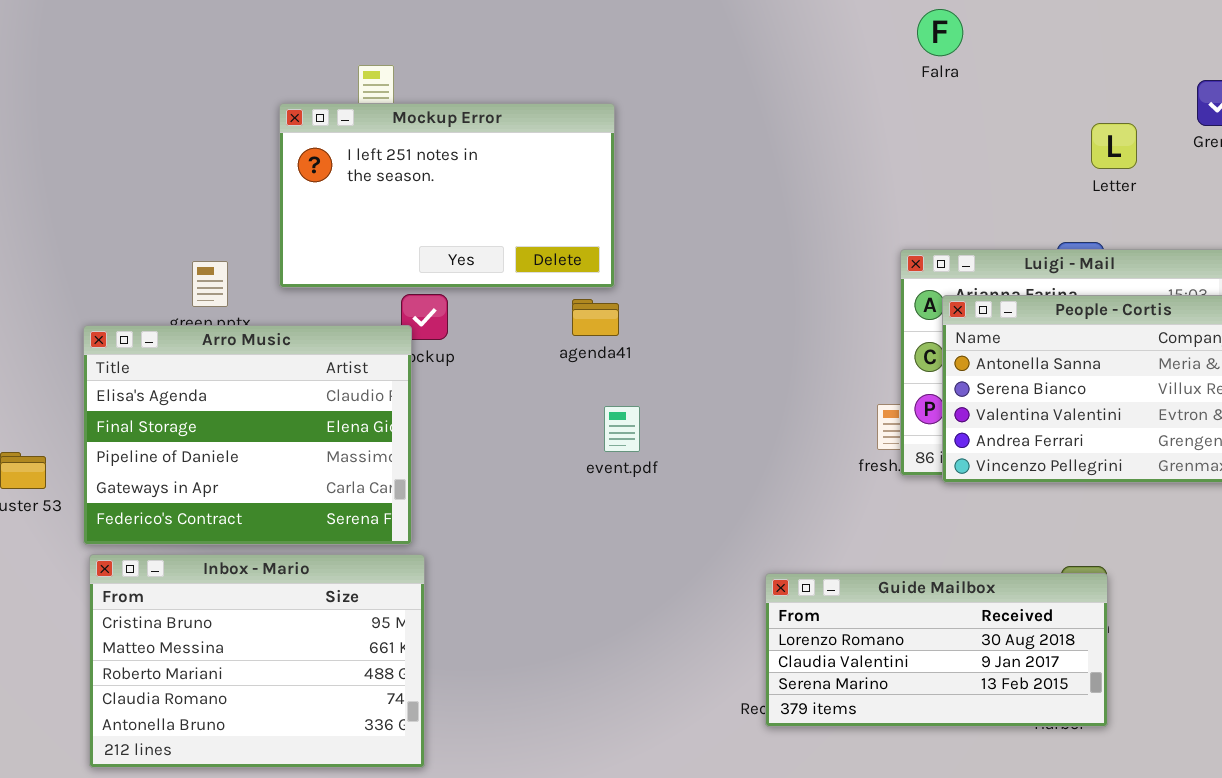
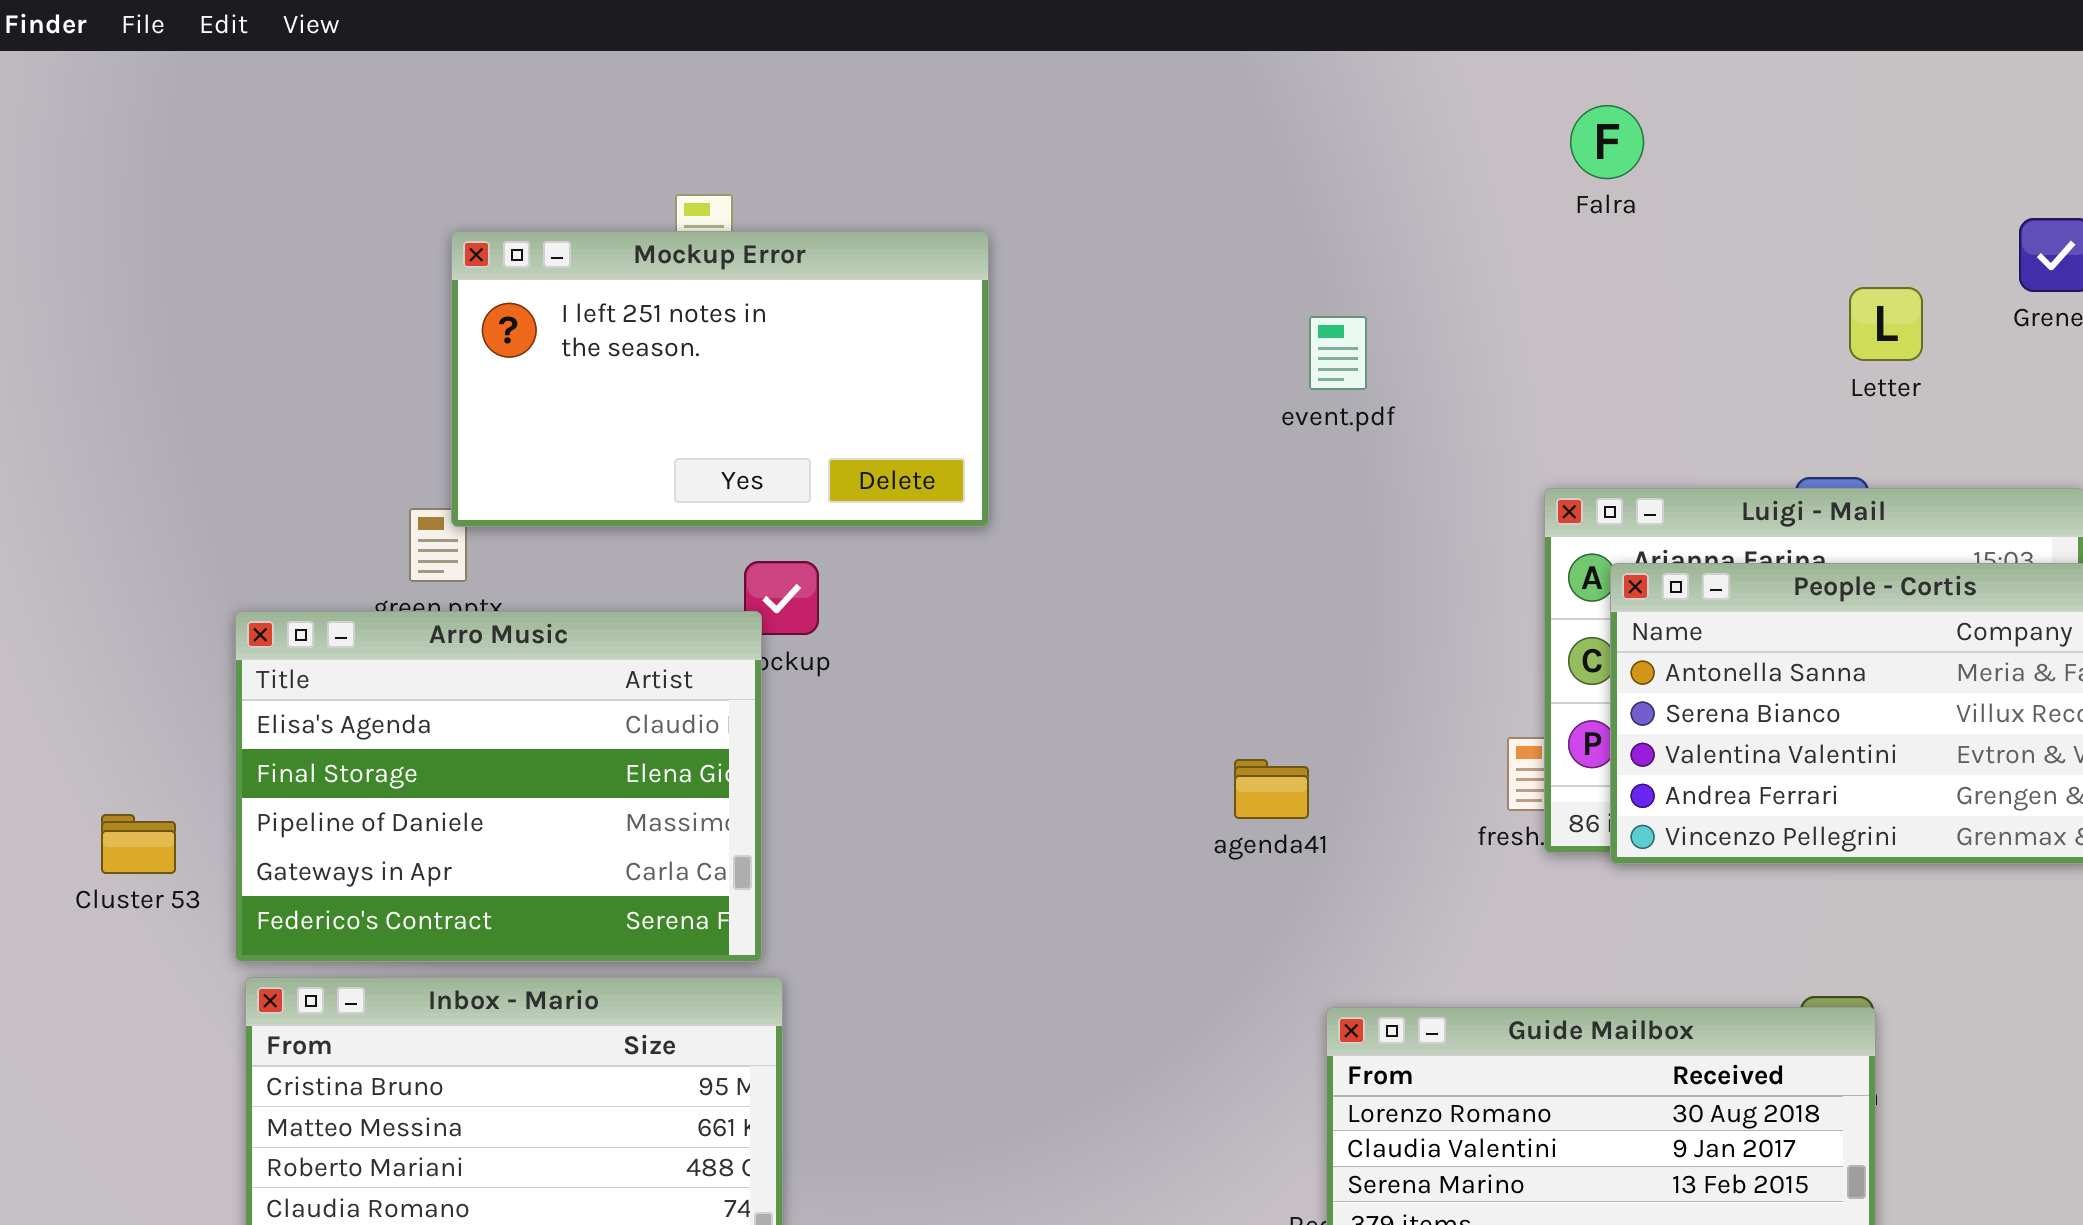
Mockup Error: [279,103,615,288] -> [451,231,989,527], moved
agenda41: [572,299,619,336] -> [1234,759,1309,819], moved
event.pdf: [604,406,640,452] -> [1309,316,1367,390], moved

